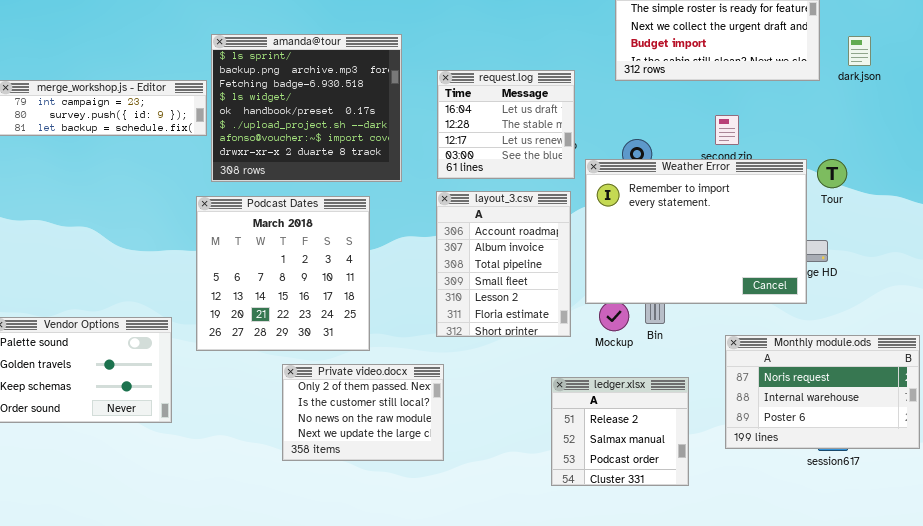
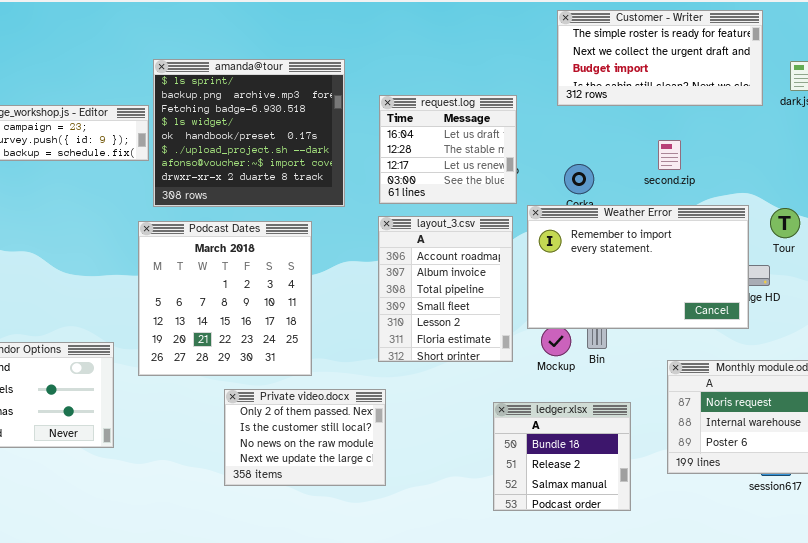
Weather Error: [585,159,807,304] -> [527,205,749,329], resized
Tour: [817,159,847,188] -> [770,208,800,238], moved
ledger.xlsx: [551,377,689,486] -> [493,402,631,511], scrolled up 1 row

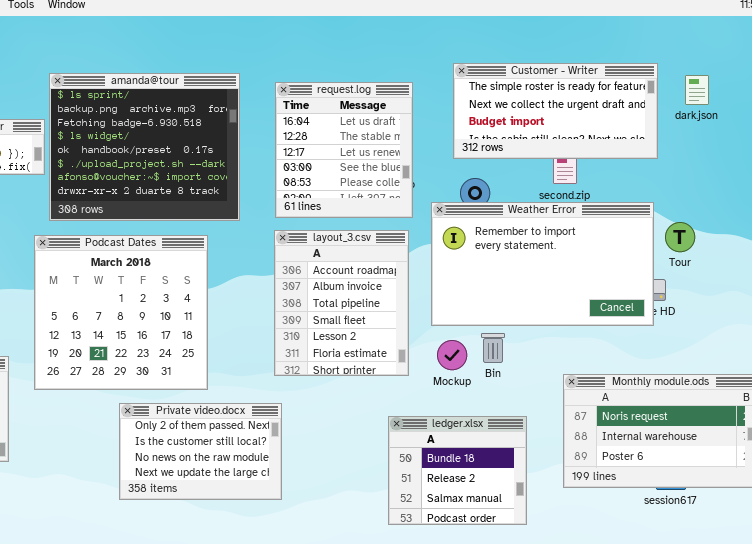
Customer - Writer: [557,10,763,106] -> [453,63,658,159], moved
request.log: [379,95,517,204] -> [275,82,413,218], resized
Weather Error: [527,205,749,329] -> [431,202,654,326], moved

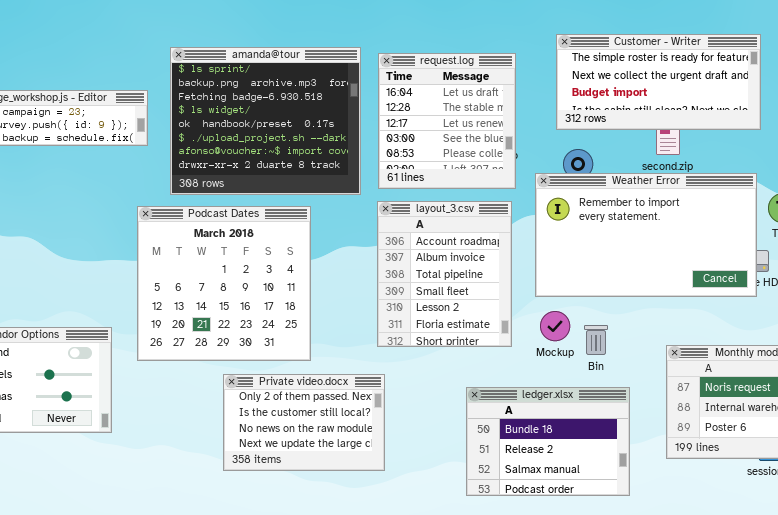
amanda@tour: [49,73,240,221] -> [170,47,361,195], moved
Bin: [481,333,505,363] -> [584,325,608,355], moved
ledger.xlsx: [388,416,527,525] -> [466,387,630,496], resized

